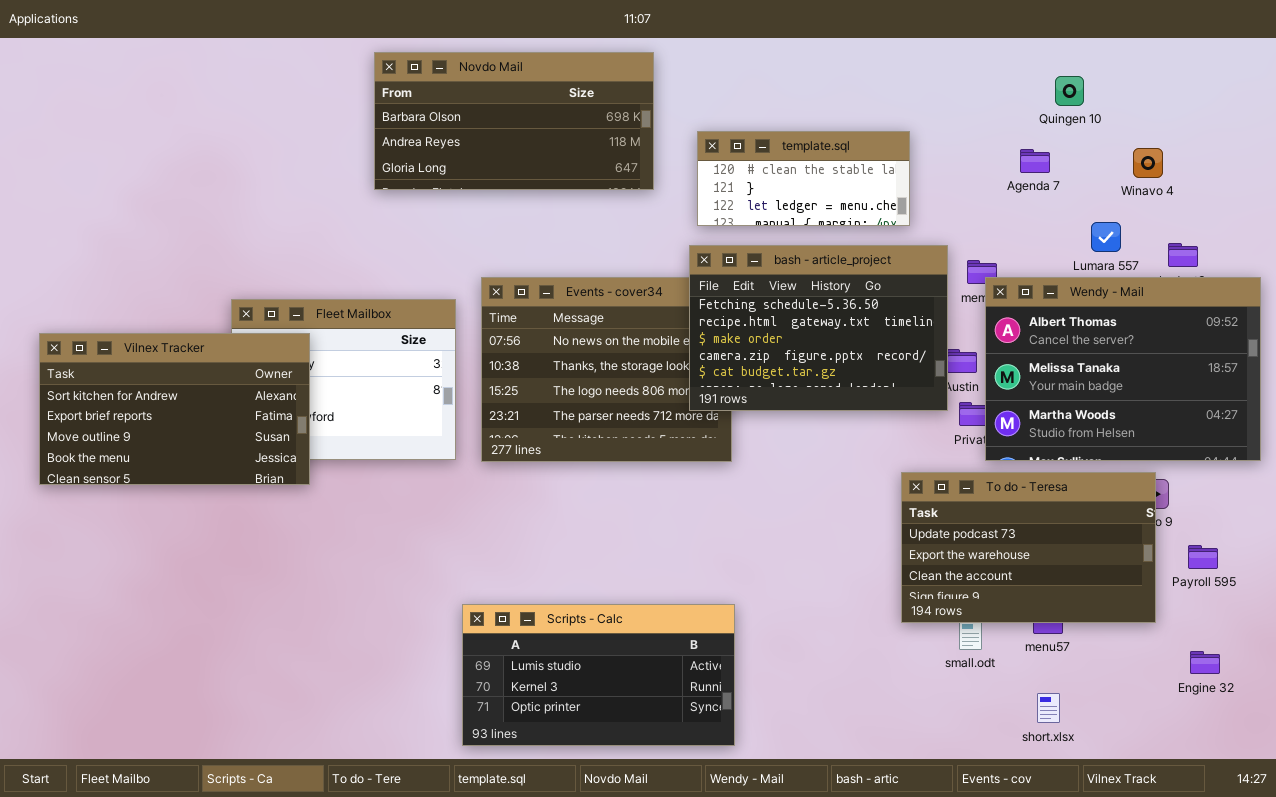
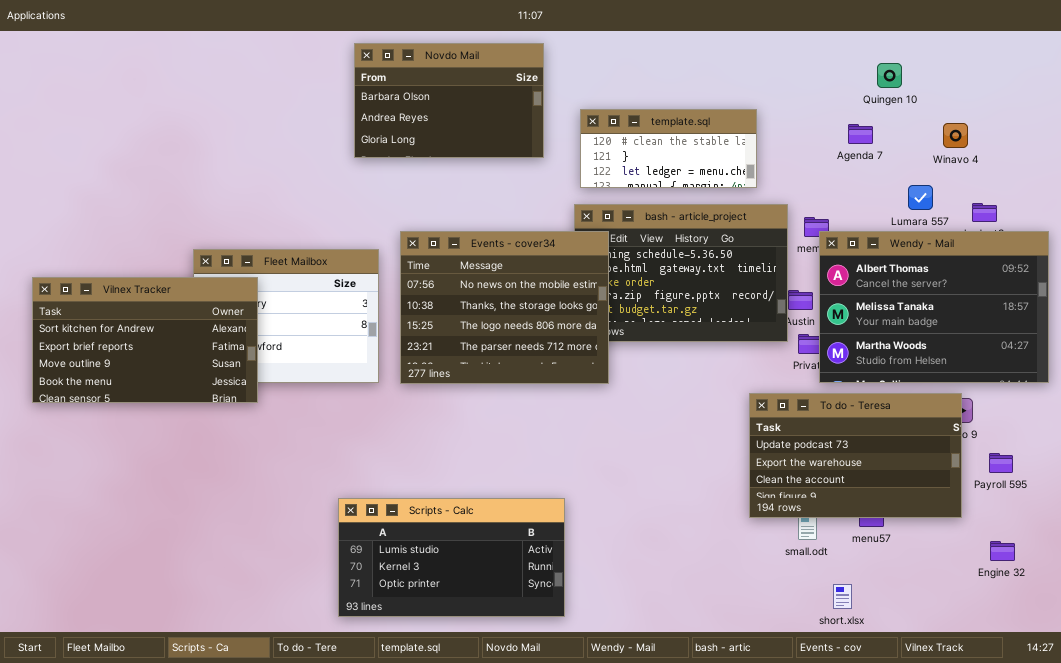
Novdo Mail: [374,52,654,190] -> [354,43,544,158], resized
Events - cover34: [481,277,732,462] -> [400,231,609,384], raised
Scripts - Calc: [462,604,735,746] -> [338,498,565,617], moved
short.xlsx: [1037,693,1060,723] -> [833,584,852,609], moved

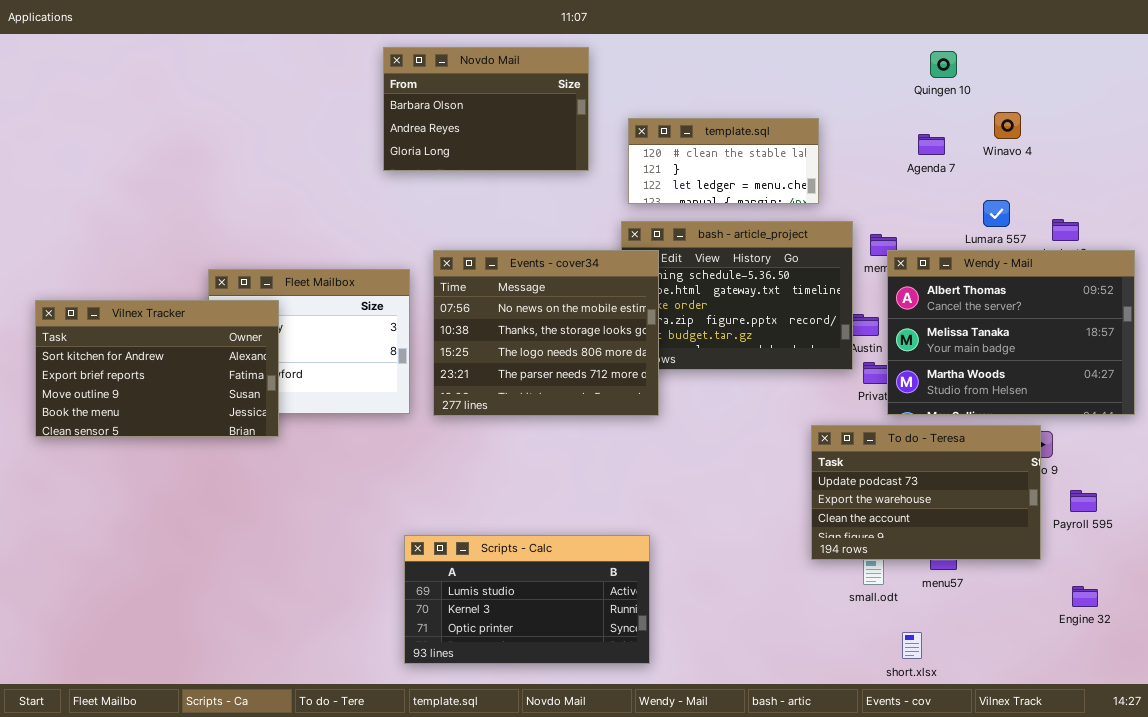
Quingen 10: [877,63,902,88] -> [930,51,957,78], moved
Winavo 4: [943,123,968,148] -> [994,112,1021,139], moved
Scripts - Calc: [338,498,565,617] -> [404,535,650,664], moved

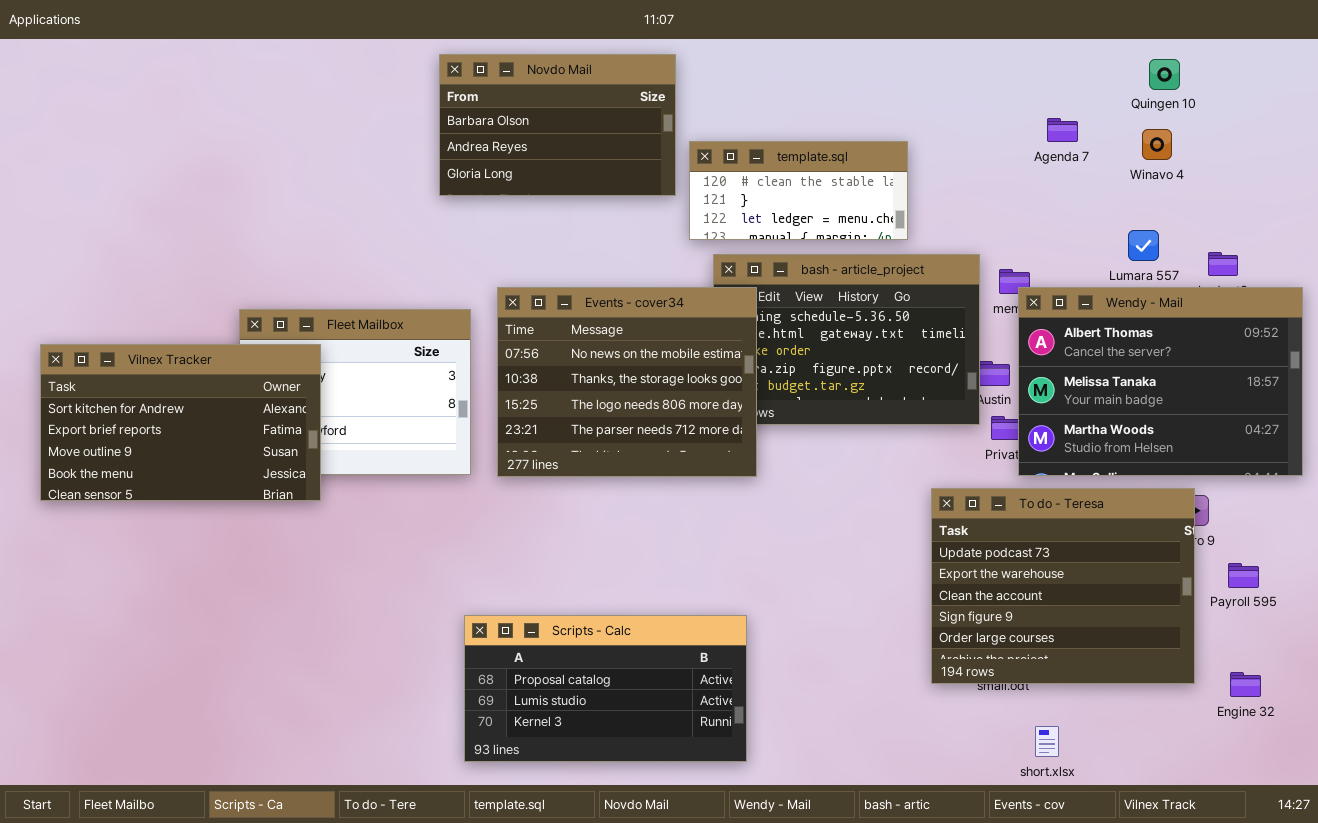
Quingen 10: [930,51,957,78] -> [1149,59,1180,90], moved
template.sql: [628,118,819,204] -> [689,141,908,240], moved
Agenda 7: [918,134,945,155] -> [1047,118,1078,142], moved
To do - Teresa: [811,425,1041,560] -> [931,488,1195,684], resized
Scripts - Calc: [404,535,650,664] -> [464,615,747,762], scrolled up 1 row

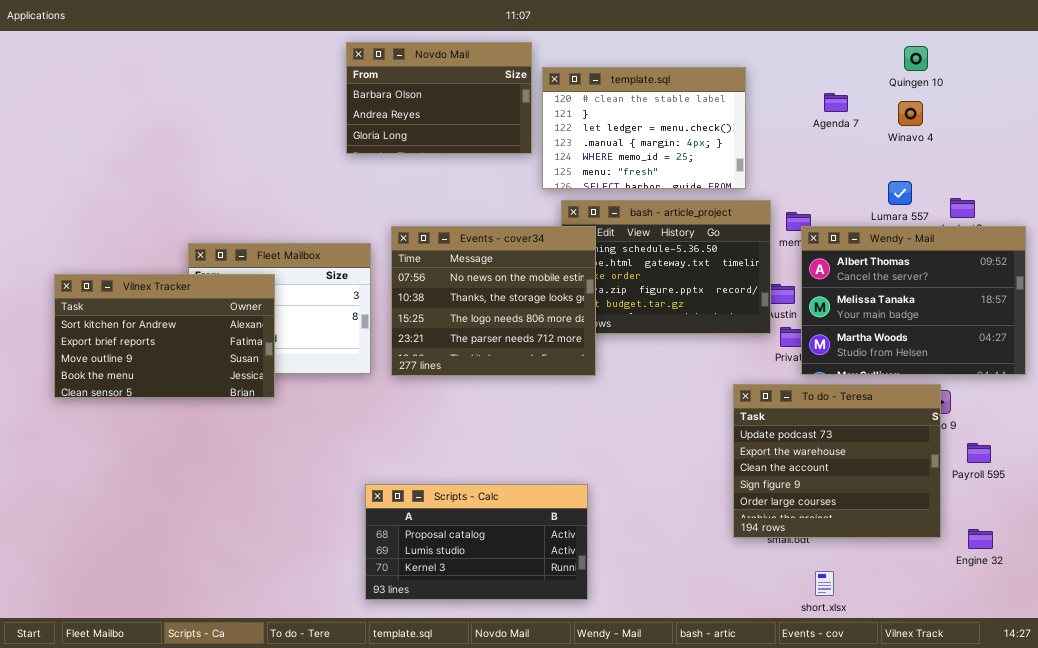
template.sql: [689,141,908,240] -> [542,67,746,189], resized
Vilnex Tracker: [40,344,321,501] -> [54,274,275,398], moved

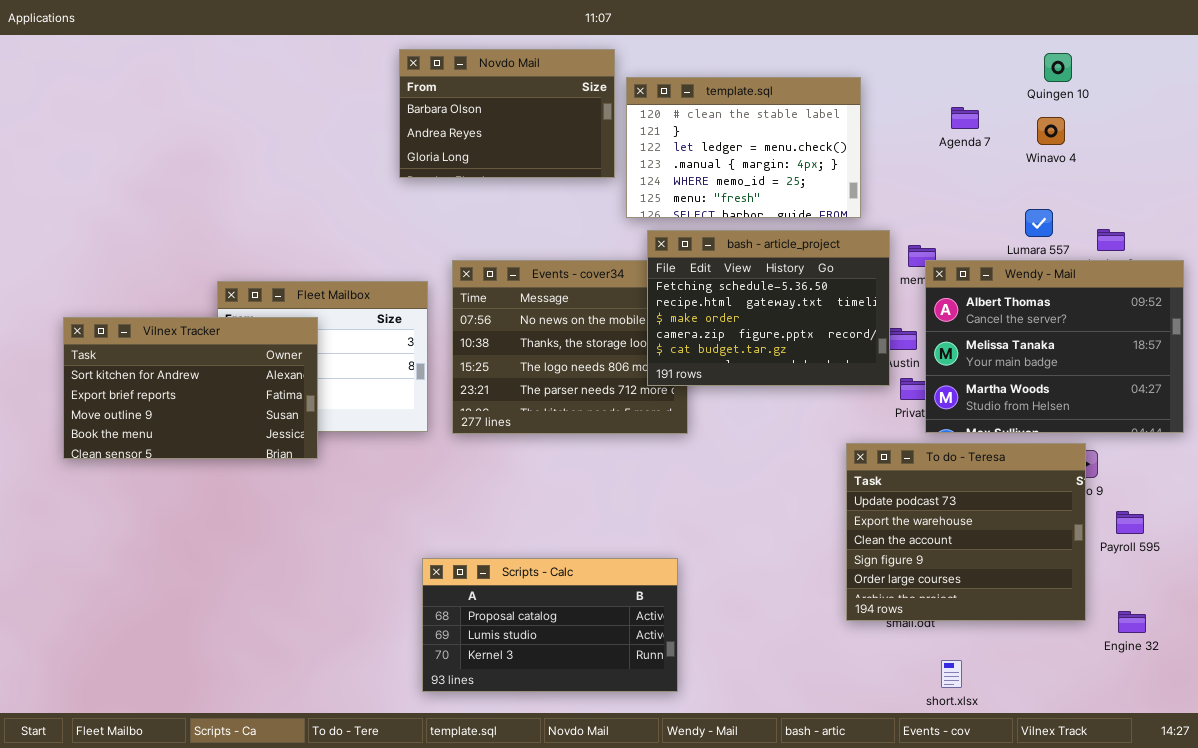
bash - article_project: [561,200,771,334] -> [647,230,890,386], raised

